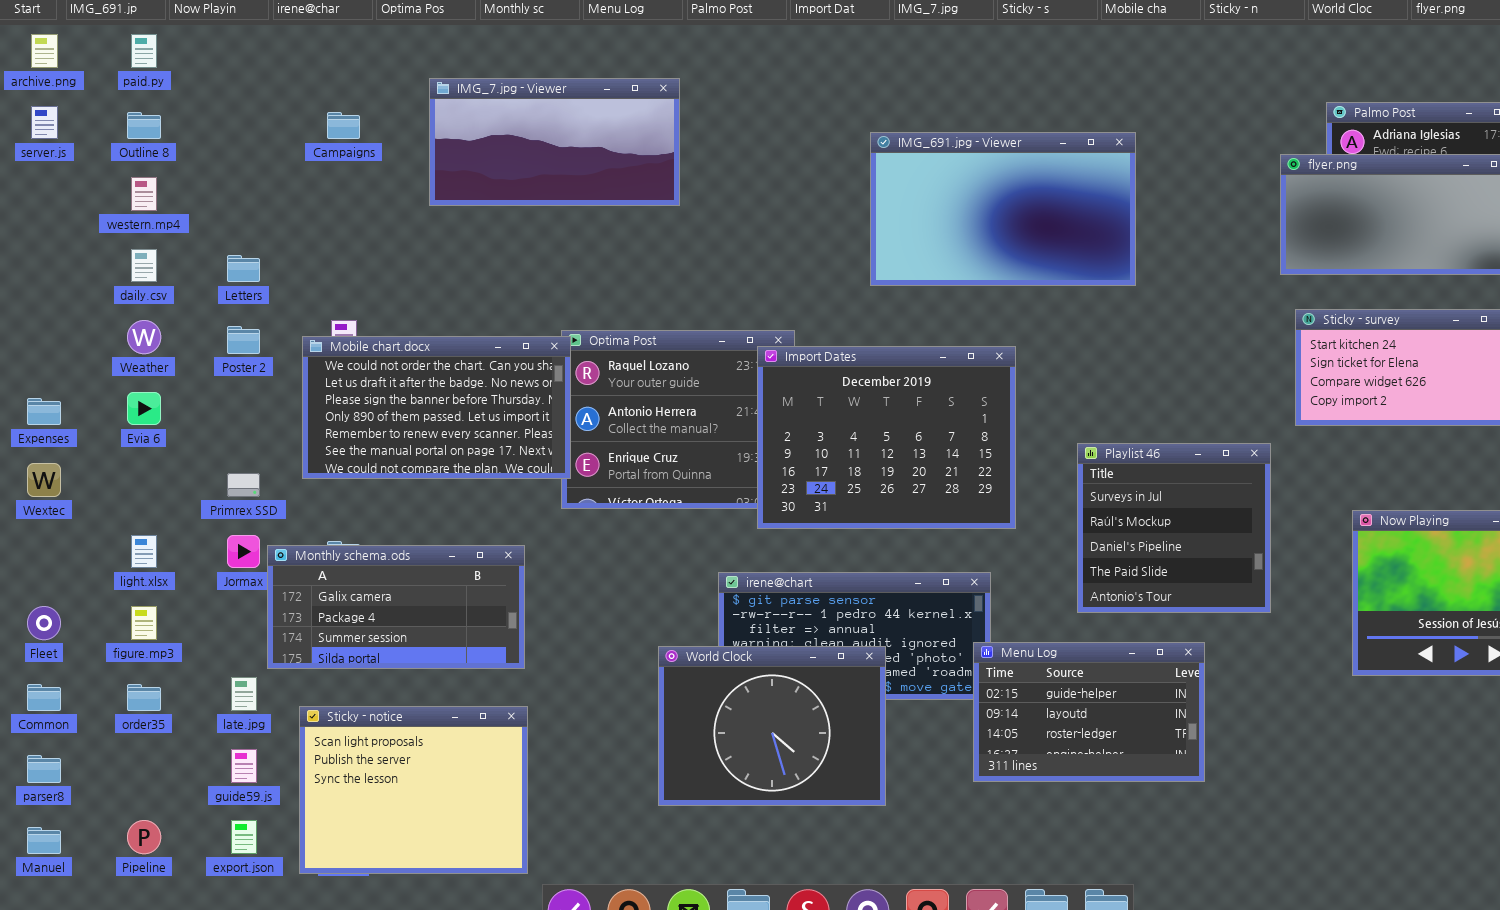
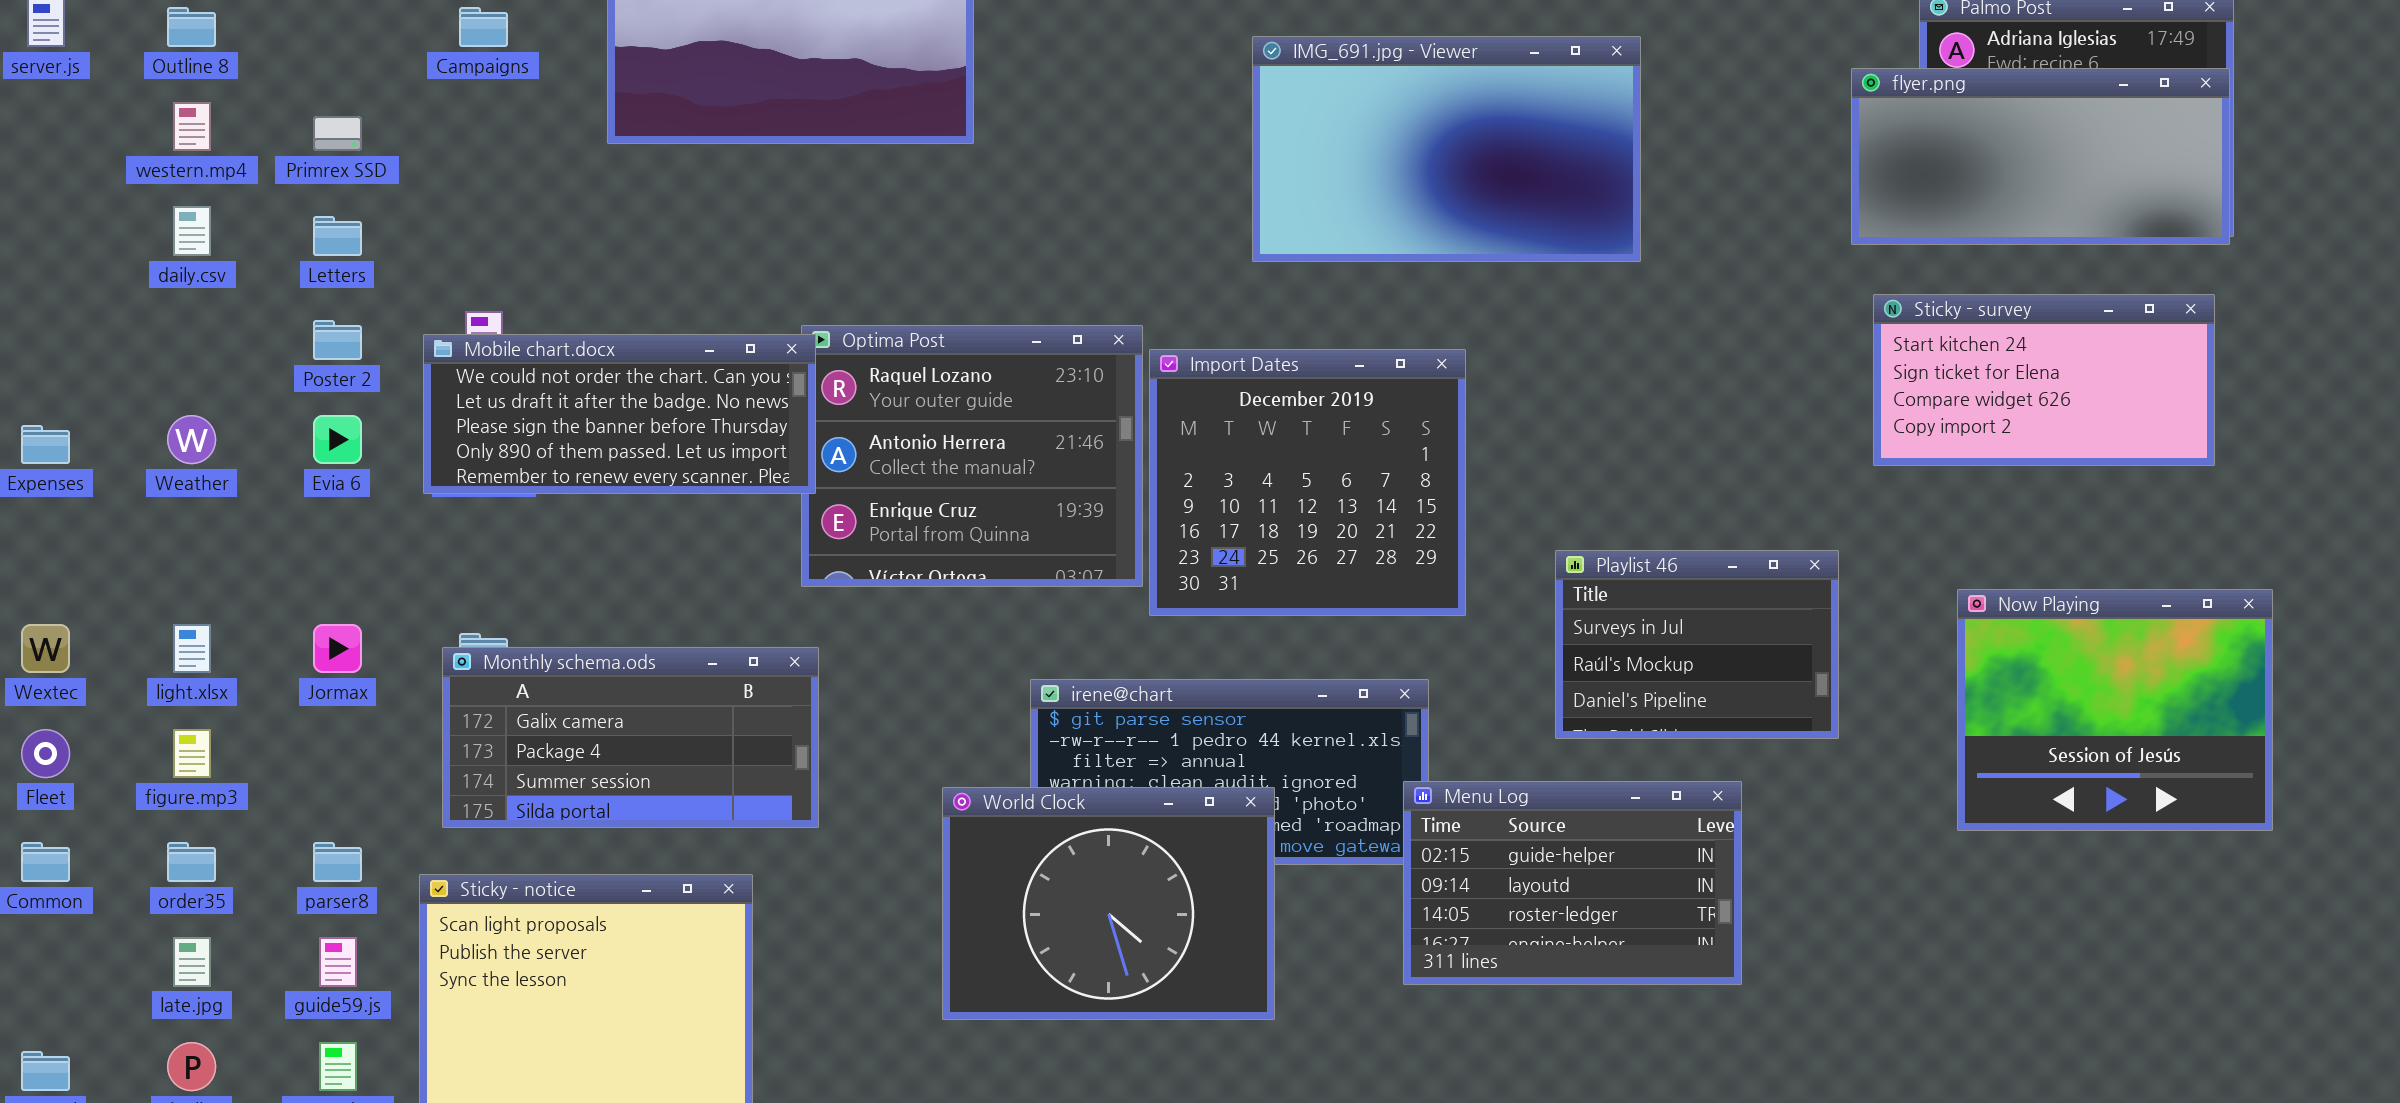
Weather: [127,320,161,354] -> [167,415,216,464], moved
Mobile chart.docx: [302,336,571,479] -> [423,334,816,494], resized
Import Dates: [757,346,1016,529] -> [1149,349,1466,616], resized
Evia 6: [127,392,161,425] -> [313,415,362,464], moved
Playlist 46: [1077,443,1271,613] -> [1555,550,1839,739], resized
Wextec: [27,463,61,497] -> [21,624,70,673], moved
Primrex SSD: [227,473,260,497] -> [313,116,362,151], moved
Monthly schema.ods: [267,545,525,669] -> [442,647,819,828], moved
late.jpg: [231,677,257,711] -> [173,937,211,987], moved
parser8: [27,755,61,783] -> [313,842,362,882], moved

